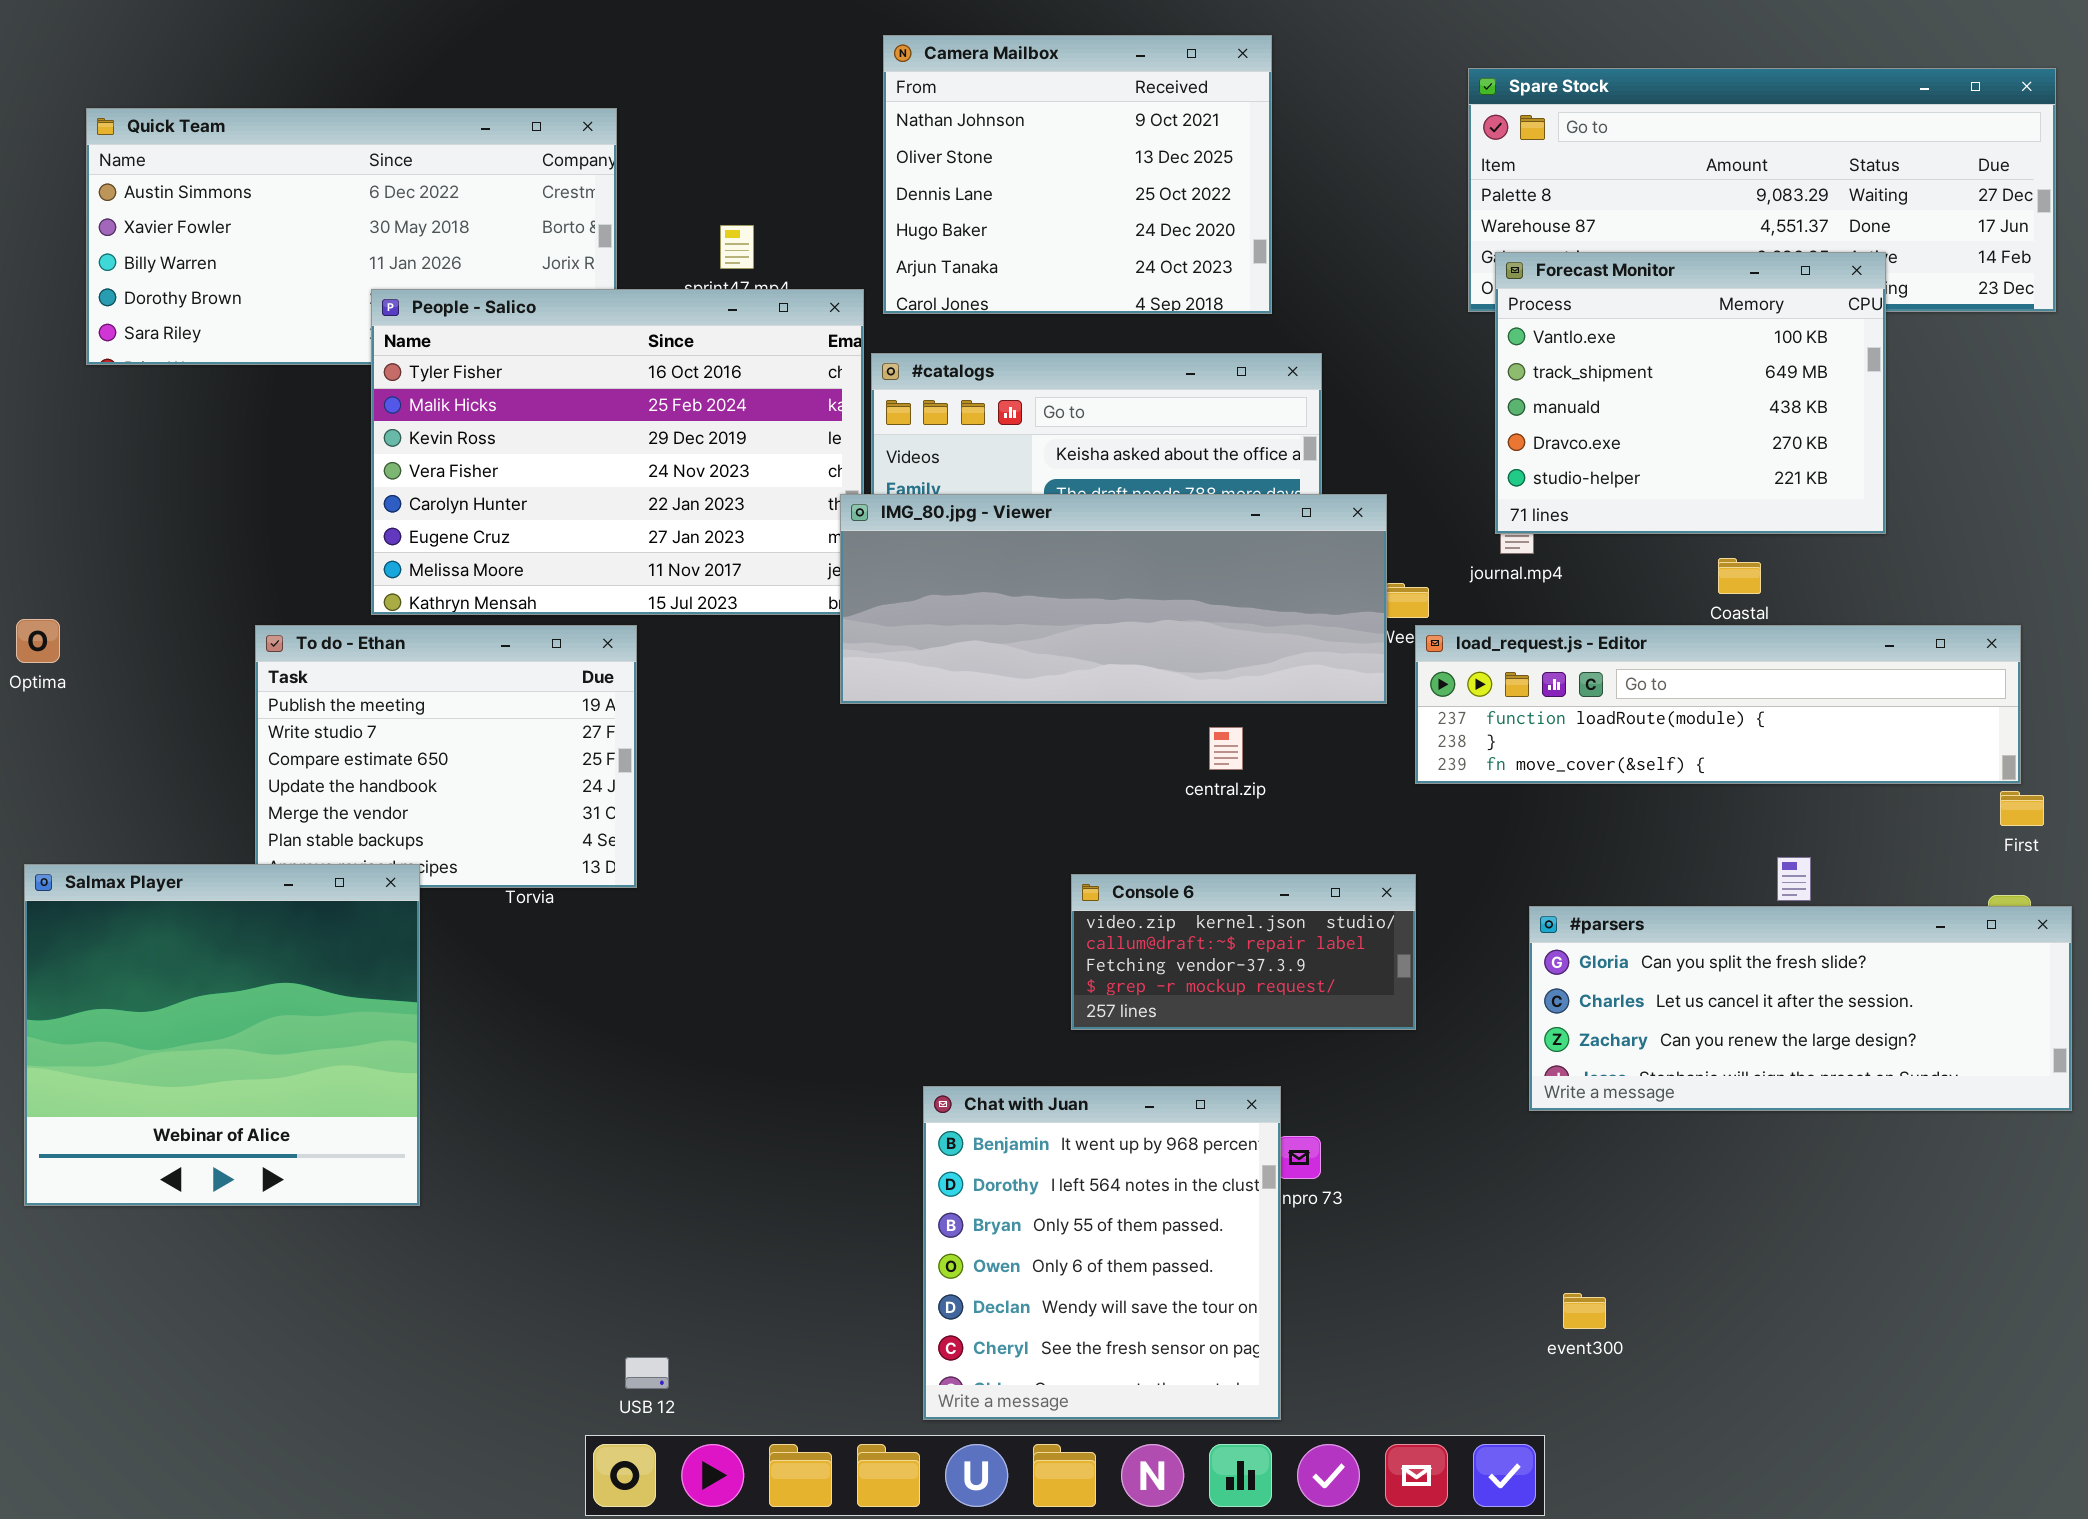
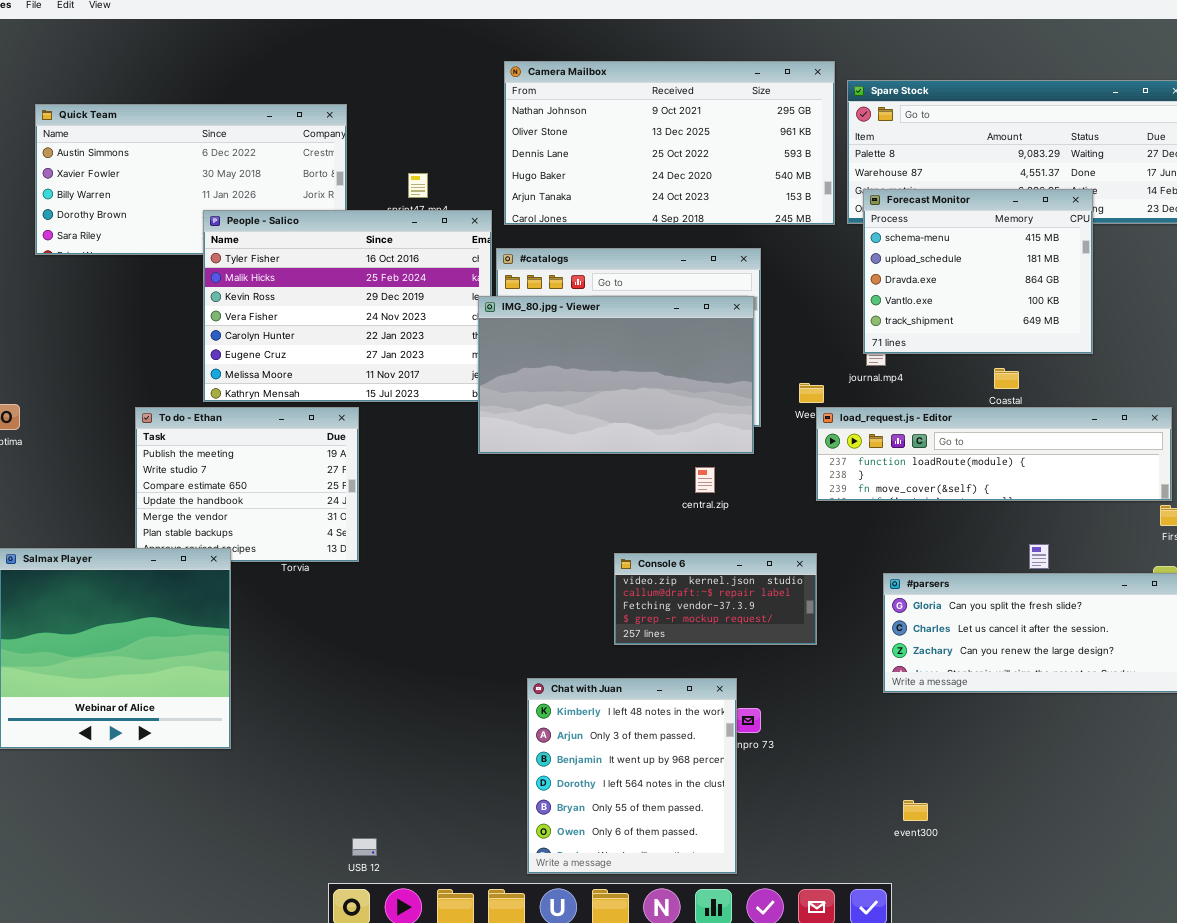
Camera Mailbox: [883,35,1272,314] -> [504,61,835,225], resized
Forecast Monitor: [1495,252,1886,534] -> [863,189,1093,354], scrolled up 3 rows
IMG_80.jpg - Viewer: [840,494,1387,704] -> [478,296,754,454], resized
Chat with Juan: [923,1086,1281,1420] -> [527,678,737,874], scrolled up 2 rows

